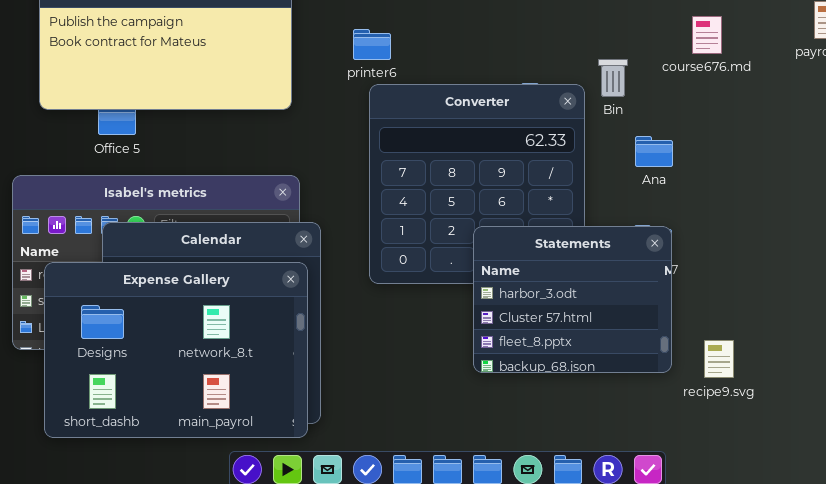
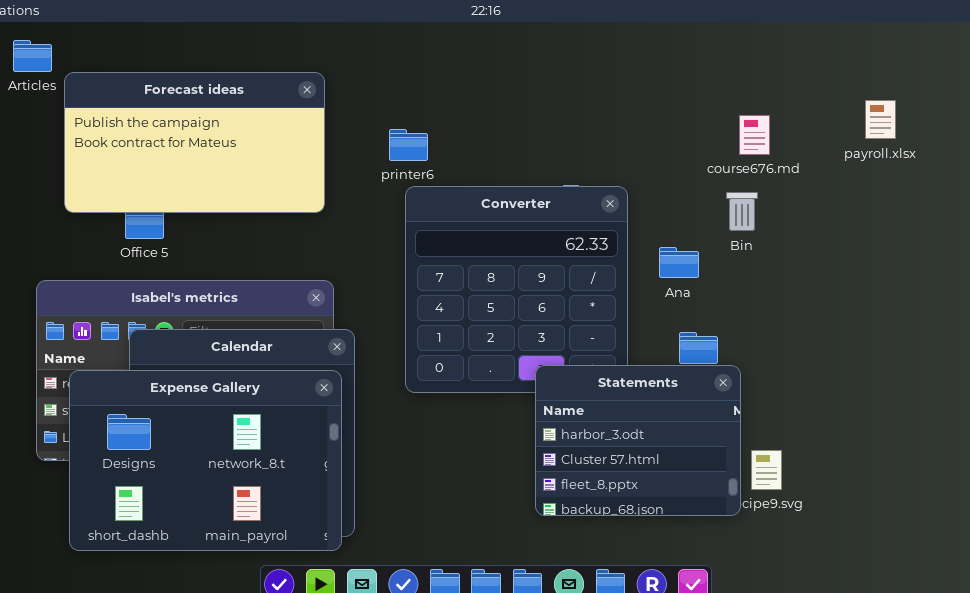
Bin: [598,59,628,97] -> [726,192,758,231], moved
Ana: [635,136,673,167] -> [659,247,699,278], moved
Statements: [473,226,672,373] -> [535,365,741,516], moved

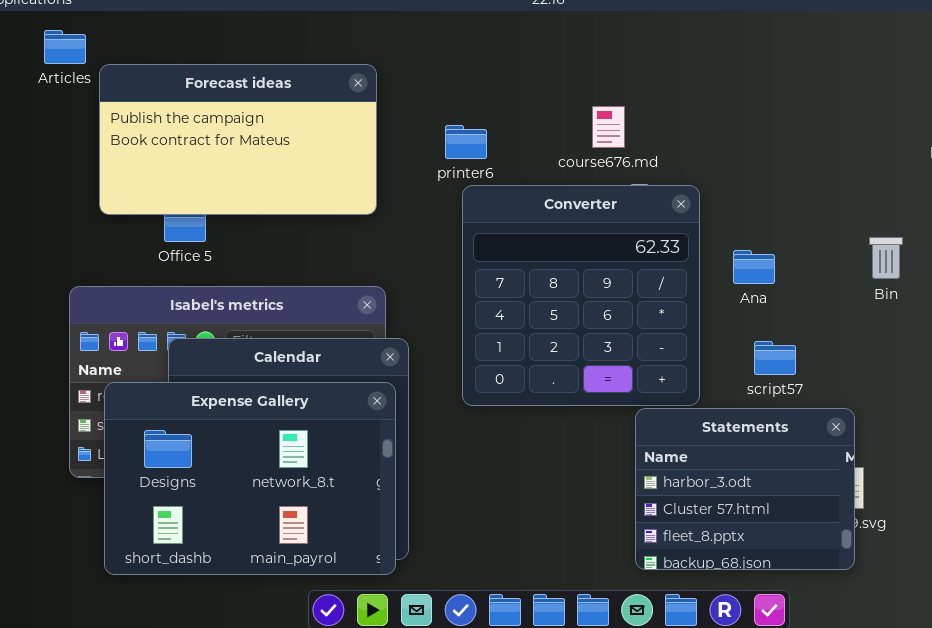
course676.md: [739,115,770,155] -> [592,106,625,148], moved
Bin: [726,192,758,231] -> [869,237,903,279], moved
Statements: [535,365,741,516] -> [635,408,855,570], moved

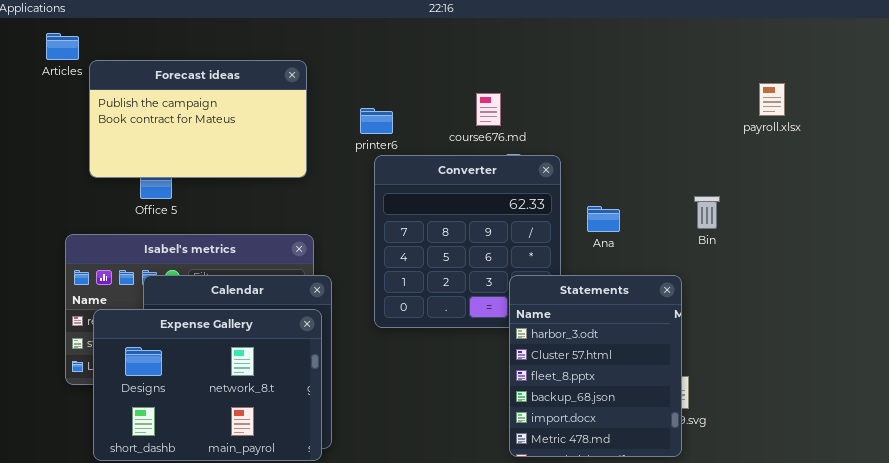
Statements: [635,408,855,570] -> [509,275,682,457], resized

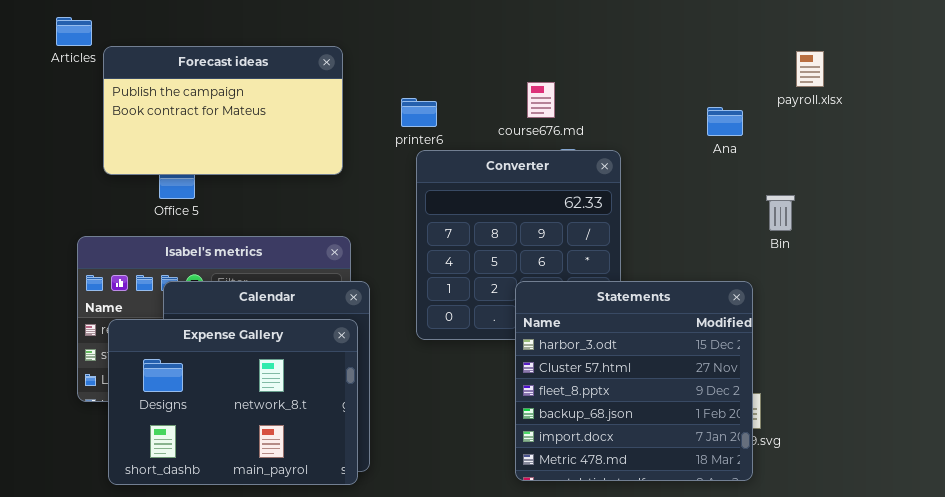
payroll.xlsx: [759,83,785,116] -> [796,51,824,87], moved
Ana: [587,206,620,232] -> [707,107,743,136], moved
Statements: [509,275,682,457] -> [515,281,753,481], resized

